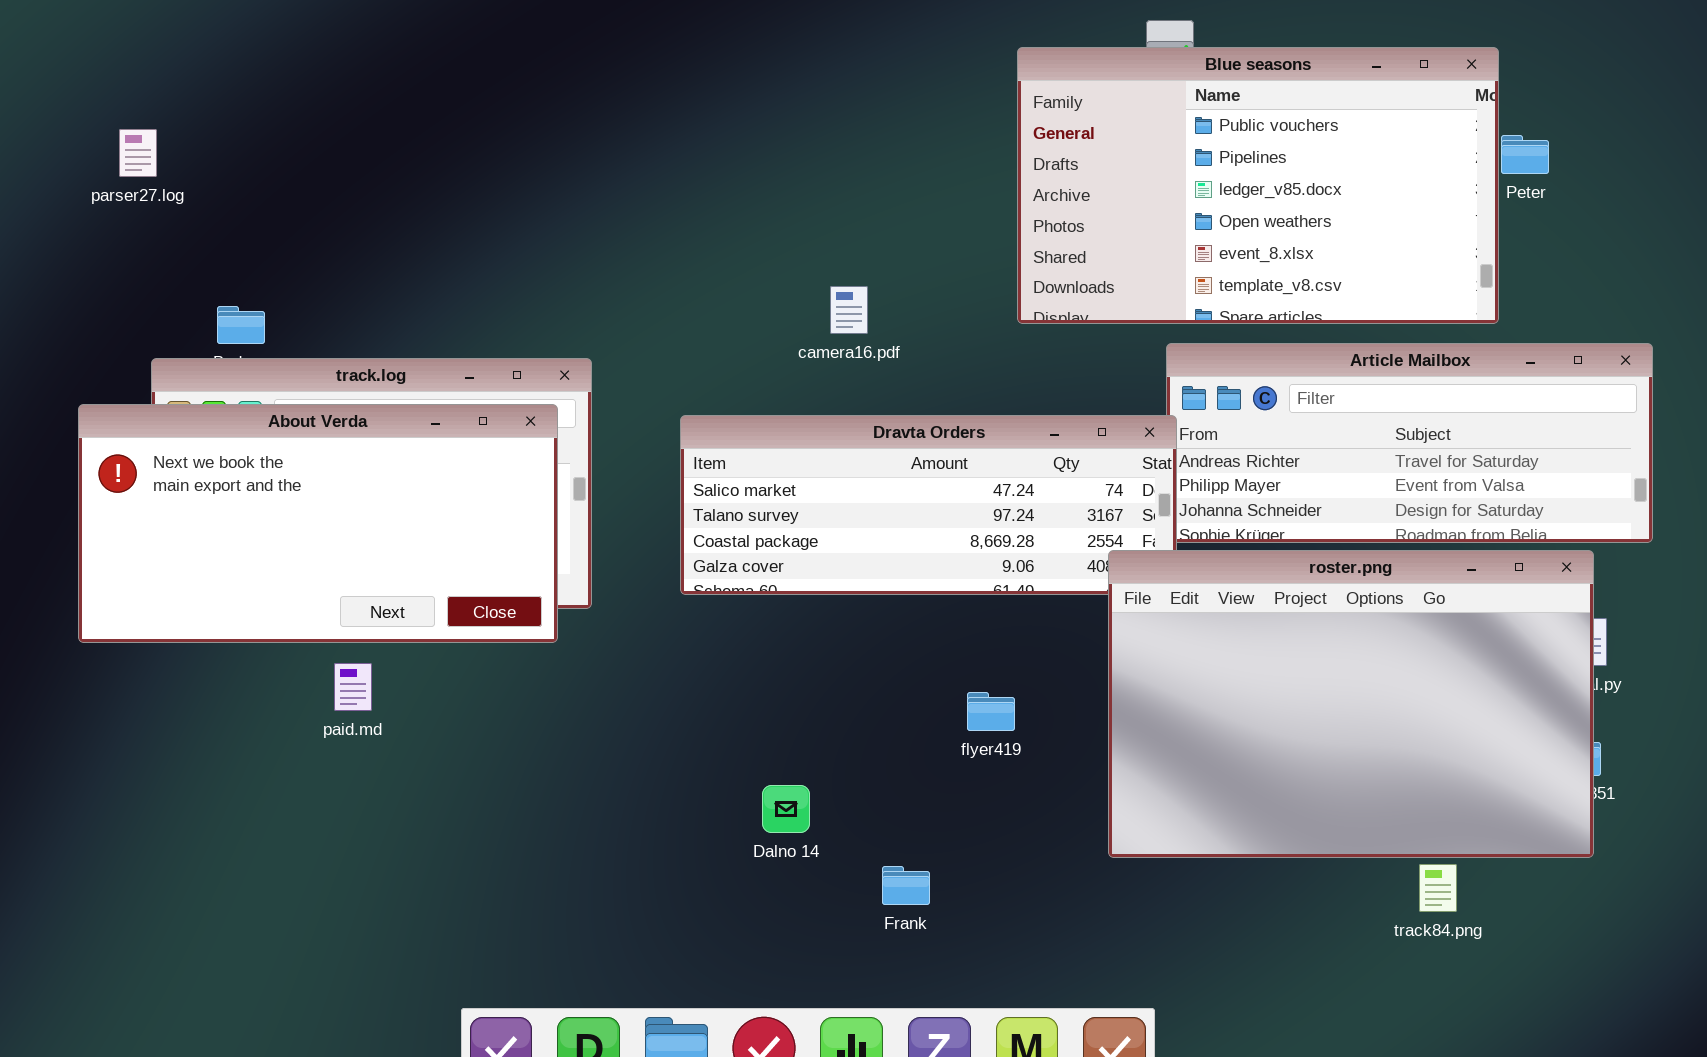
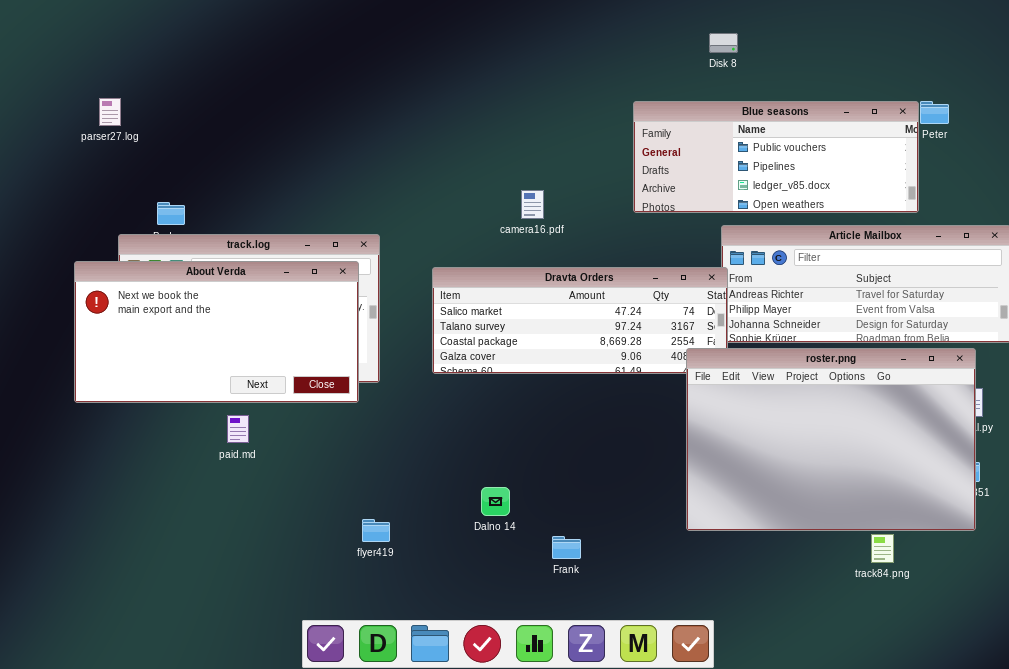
Blue seasons: [1017,47,1499,324] -> [633,101,919,213], resized
flyer419: [967,692,1015,731] -> [362,519,390,542], moved

